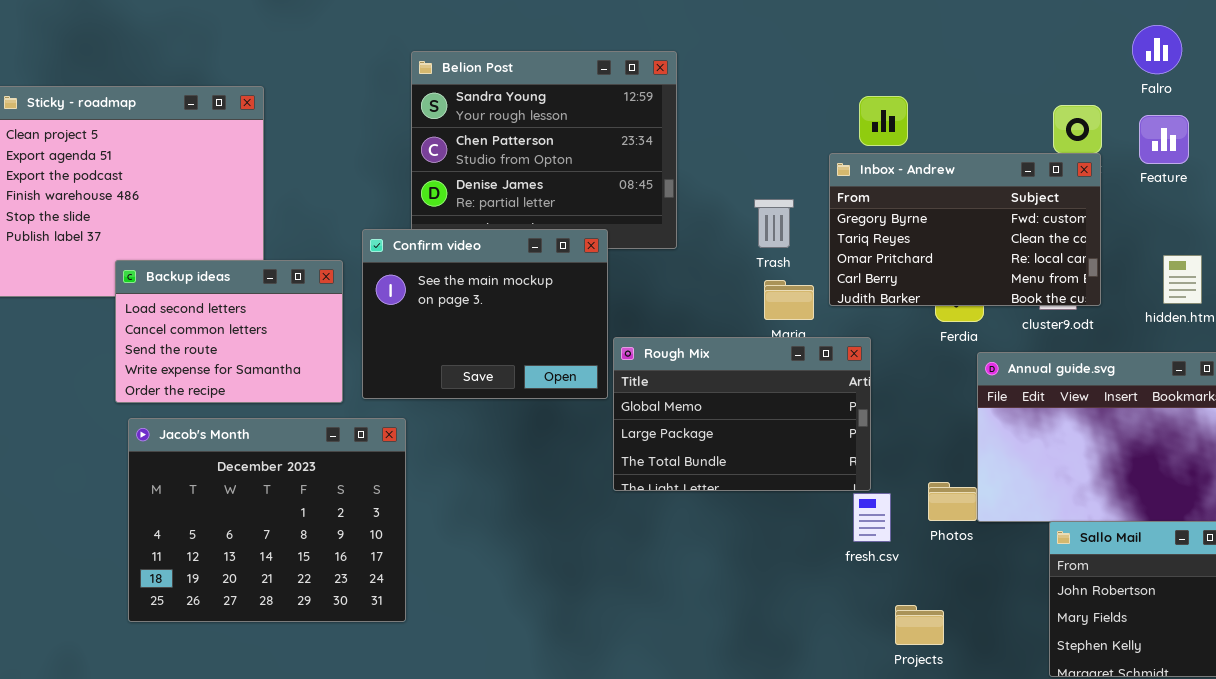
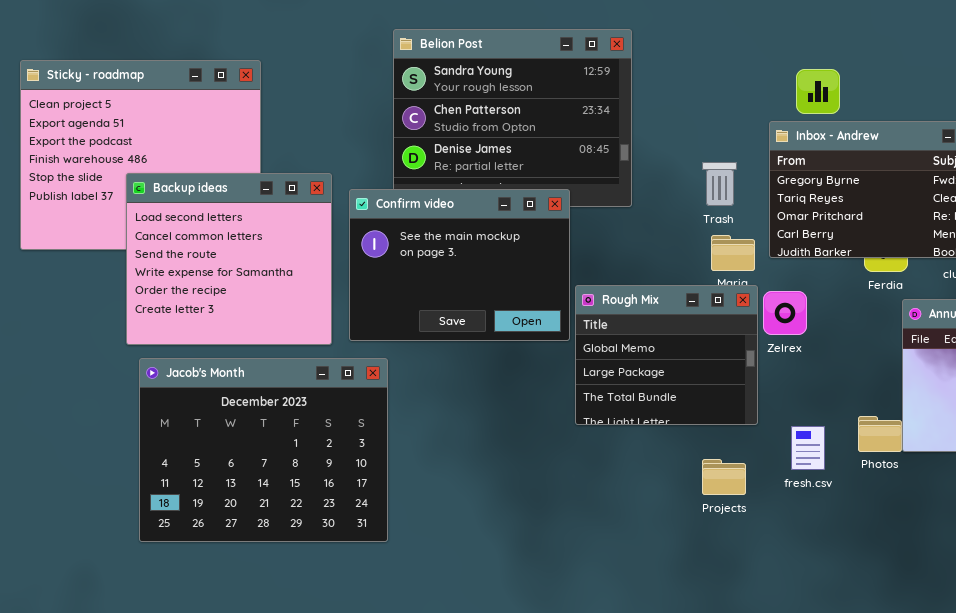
Backup ideas: [115,260,343,403] -> [126,173,332,345], resized
Rough Mix: [613,337,871,491] -> [575,285,758,425], resized
Projects: [895,605,944,645] -> [702,459,746,495], moved

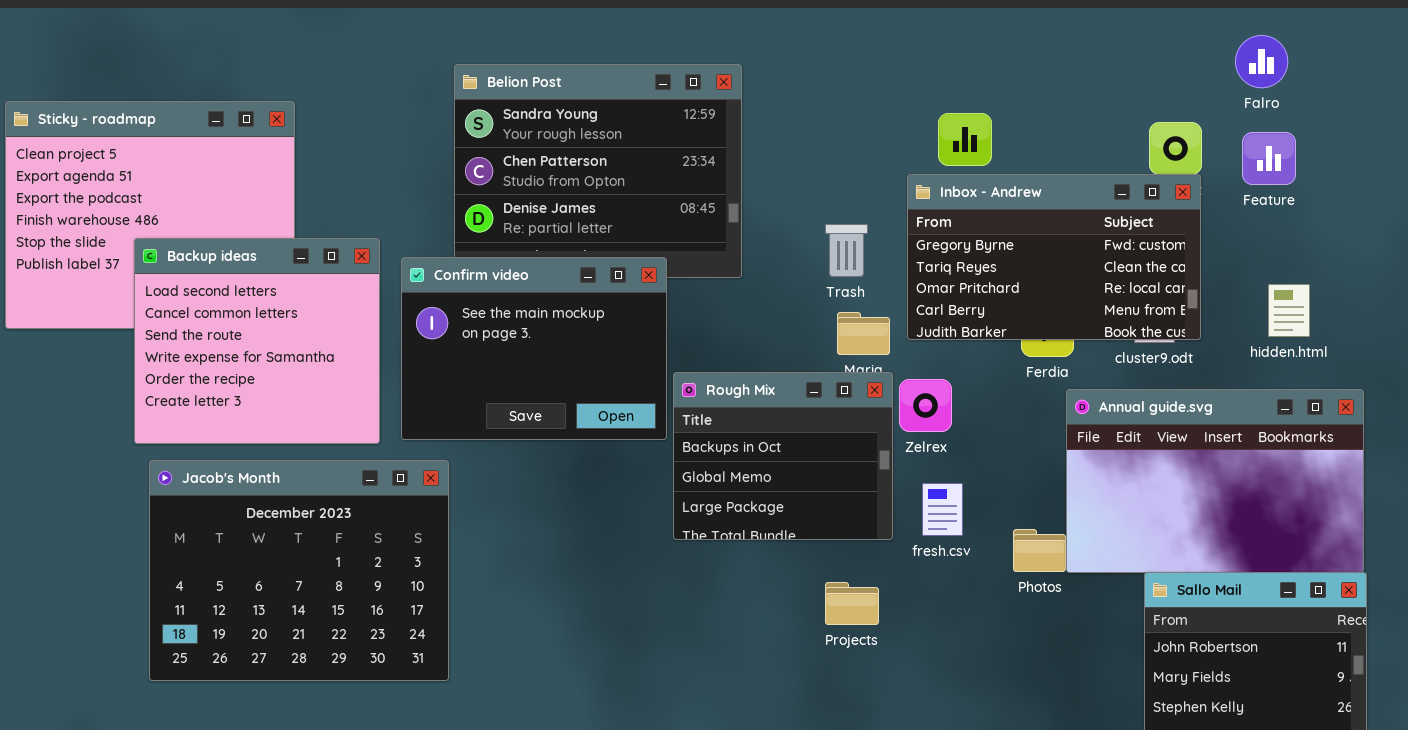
Rough Mix: [575,285,758,425] -> [673,372,893,540], scrolled up 1 row
fresh.csv: [791,426,825,470] -> [922,483,963,536], moved

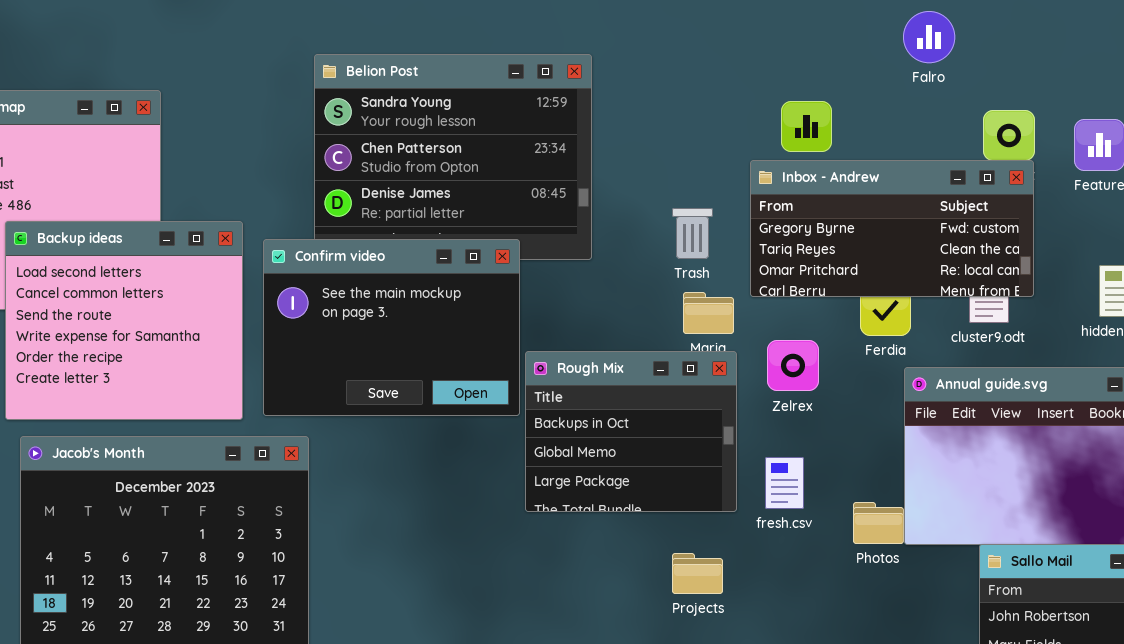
Falro: [1235,35,1288,88] -> [903,11,955,63], moved
Inbox - Andrew: [907,174,1201,340] -> [750,160,1034,297], resized
Zelrex: [899,379,952,432] -> [767,340,819,391], moved

